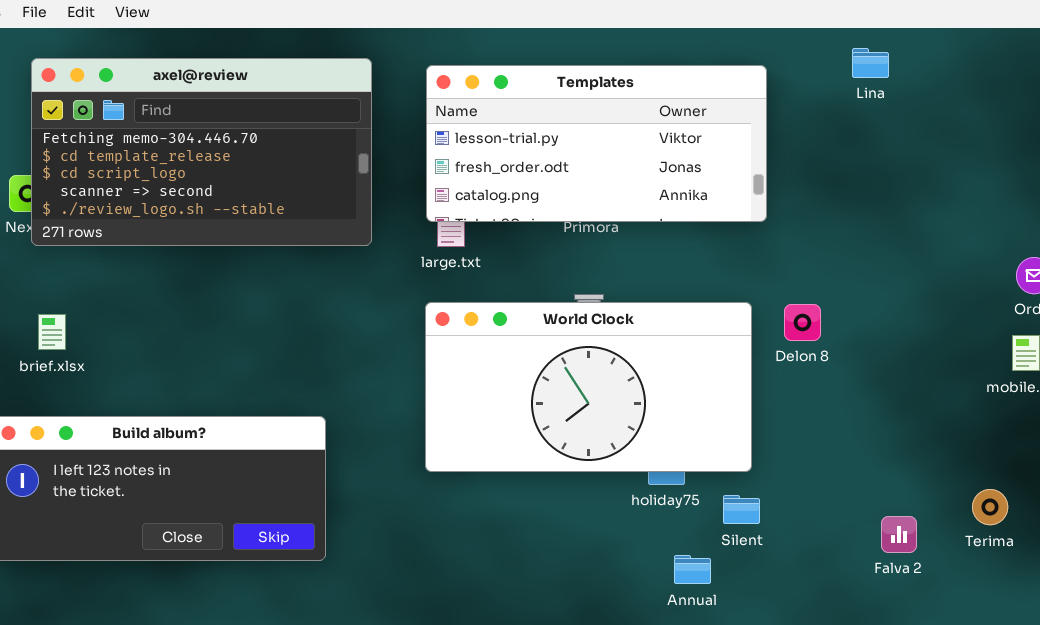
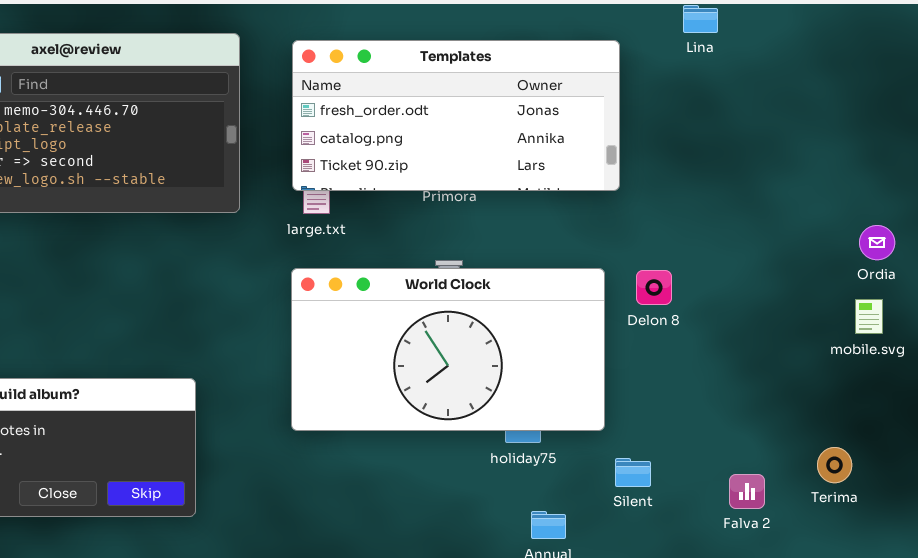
Lina: [852,48,889,78] -> [683,5,718,33], moved
Templates: [426,65,767,222] -> [292,40,620,191], scrolled down 1 row
Silent: [723,495,760,524] -> [615,458,651,487], moved

